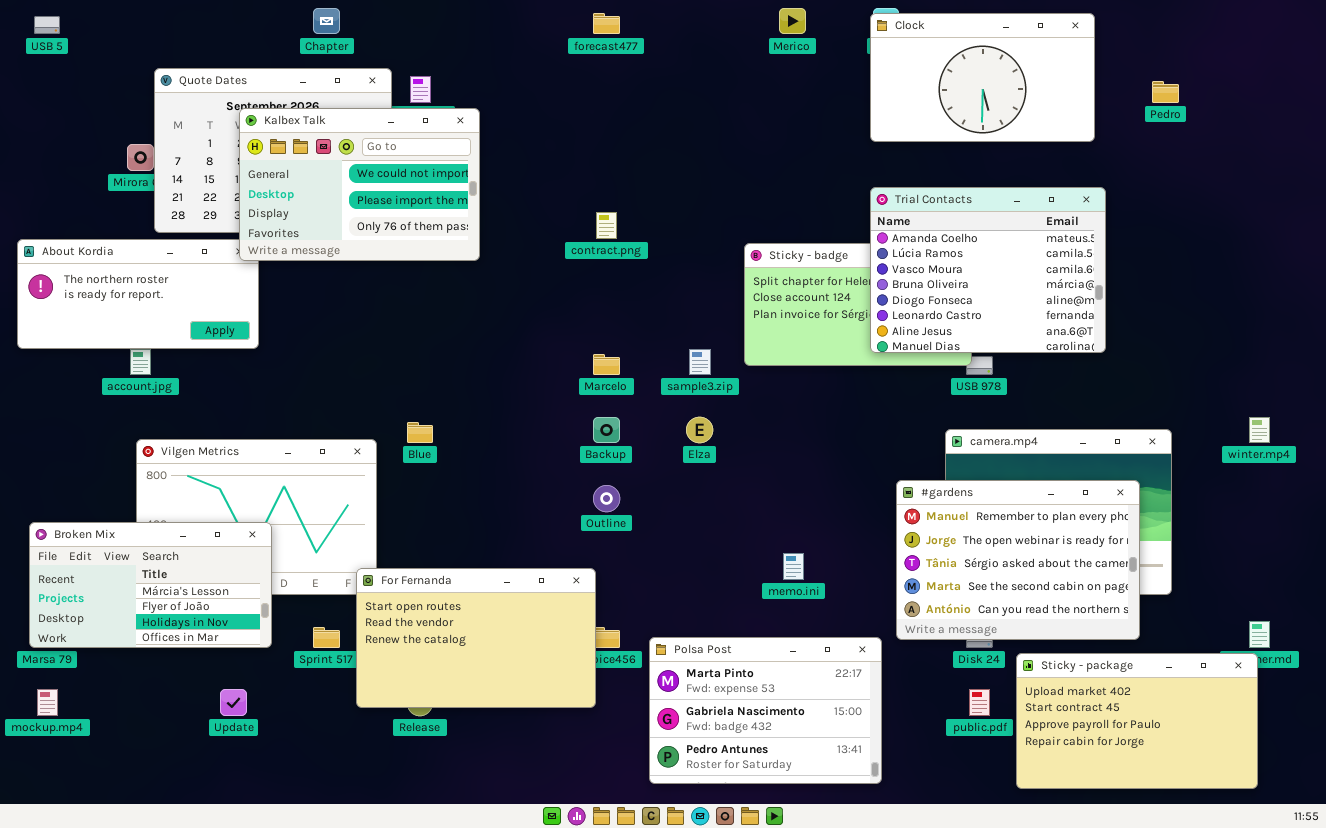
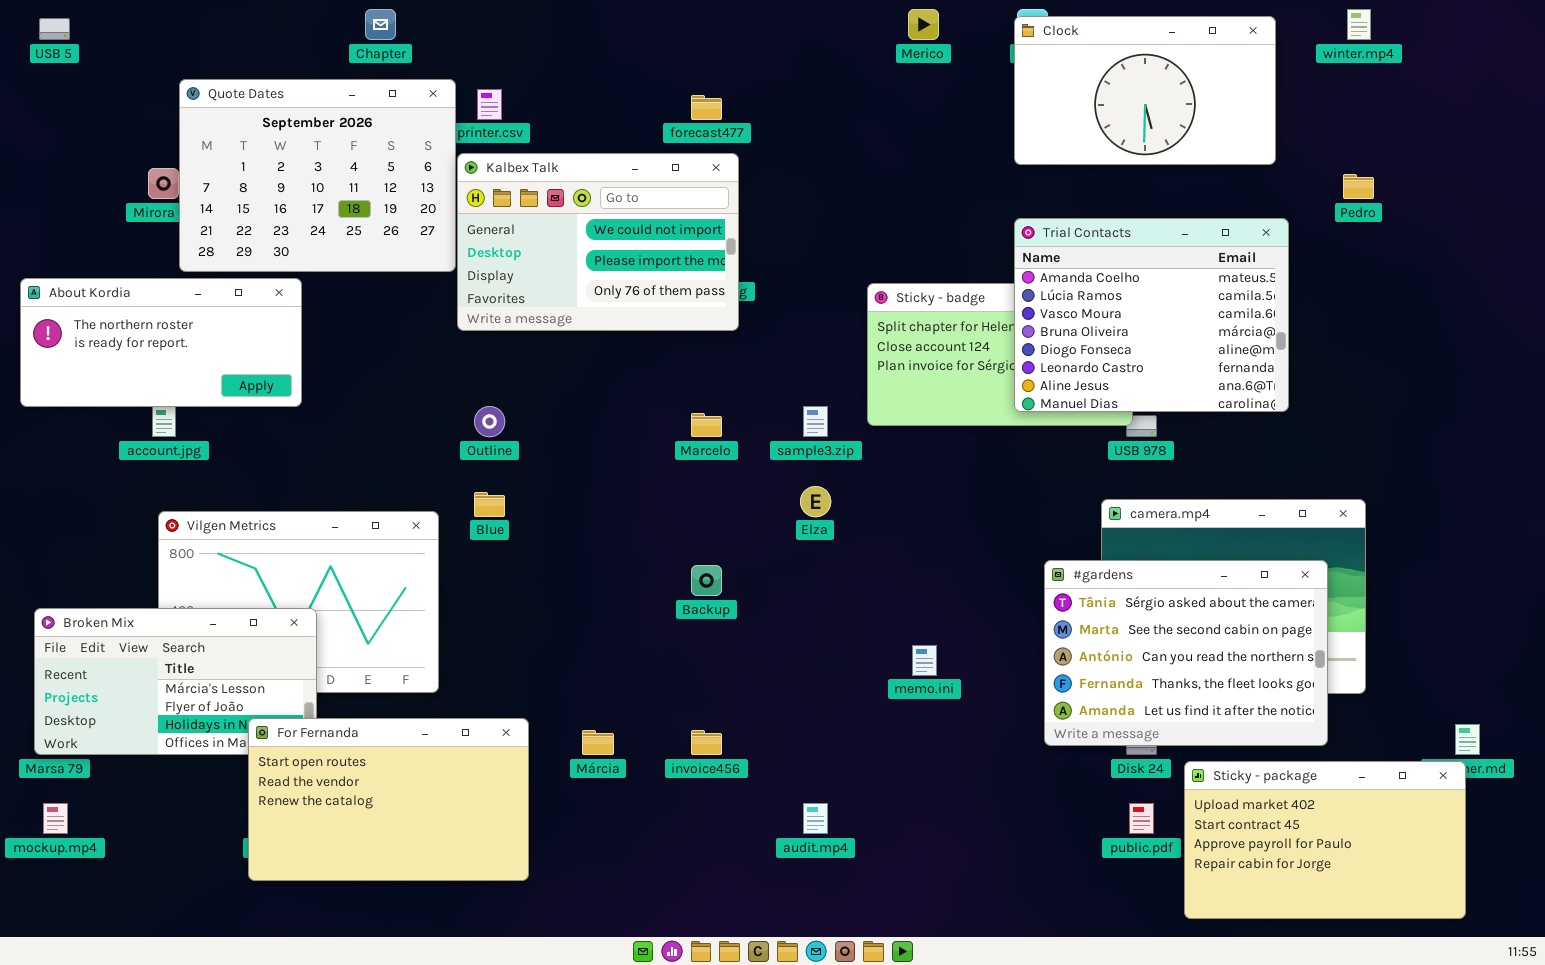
forecast477: [593,13,620,34] -> [691,95,722,120], moved
Pedro: [1152,81,1179,103] -> [1343,174,1374,199], moved
Kalbex Talk: [239,108,480,261] -> [457,153,739,331], moved
Backup: [593,417,620,443] -> [691,565,722,596], moved
winter.mp4: [1249,417,1270,443] -> [1347,9,1371,40], moved
#gardens: [896,480,1140,640] -> [1044,560,1328,746], scrolled down 2 rows
Outline: [593,485,620,512] -> [474,406,505,437], moved
For Fernanda: [356,568,596,708] -> [248,718,529,881], moved
Polsa Post: [649,637,882,784] -> none, closed

